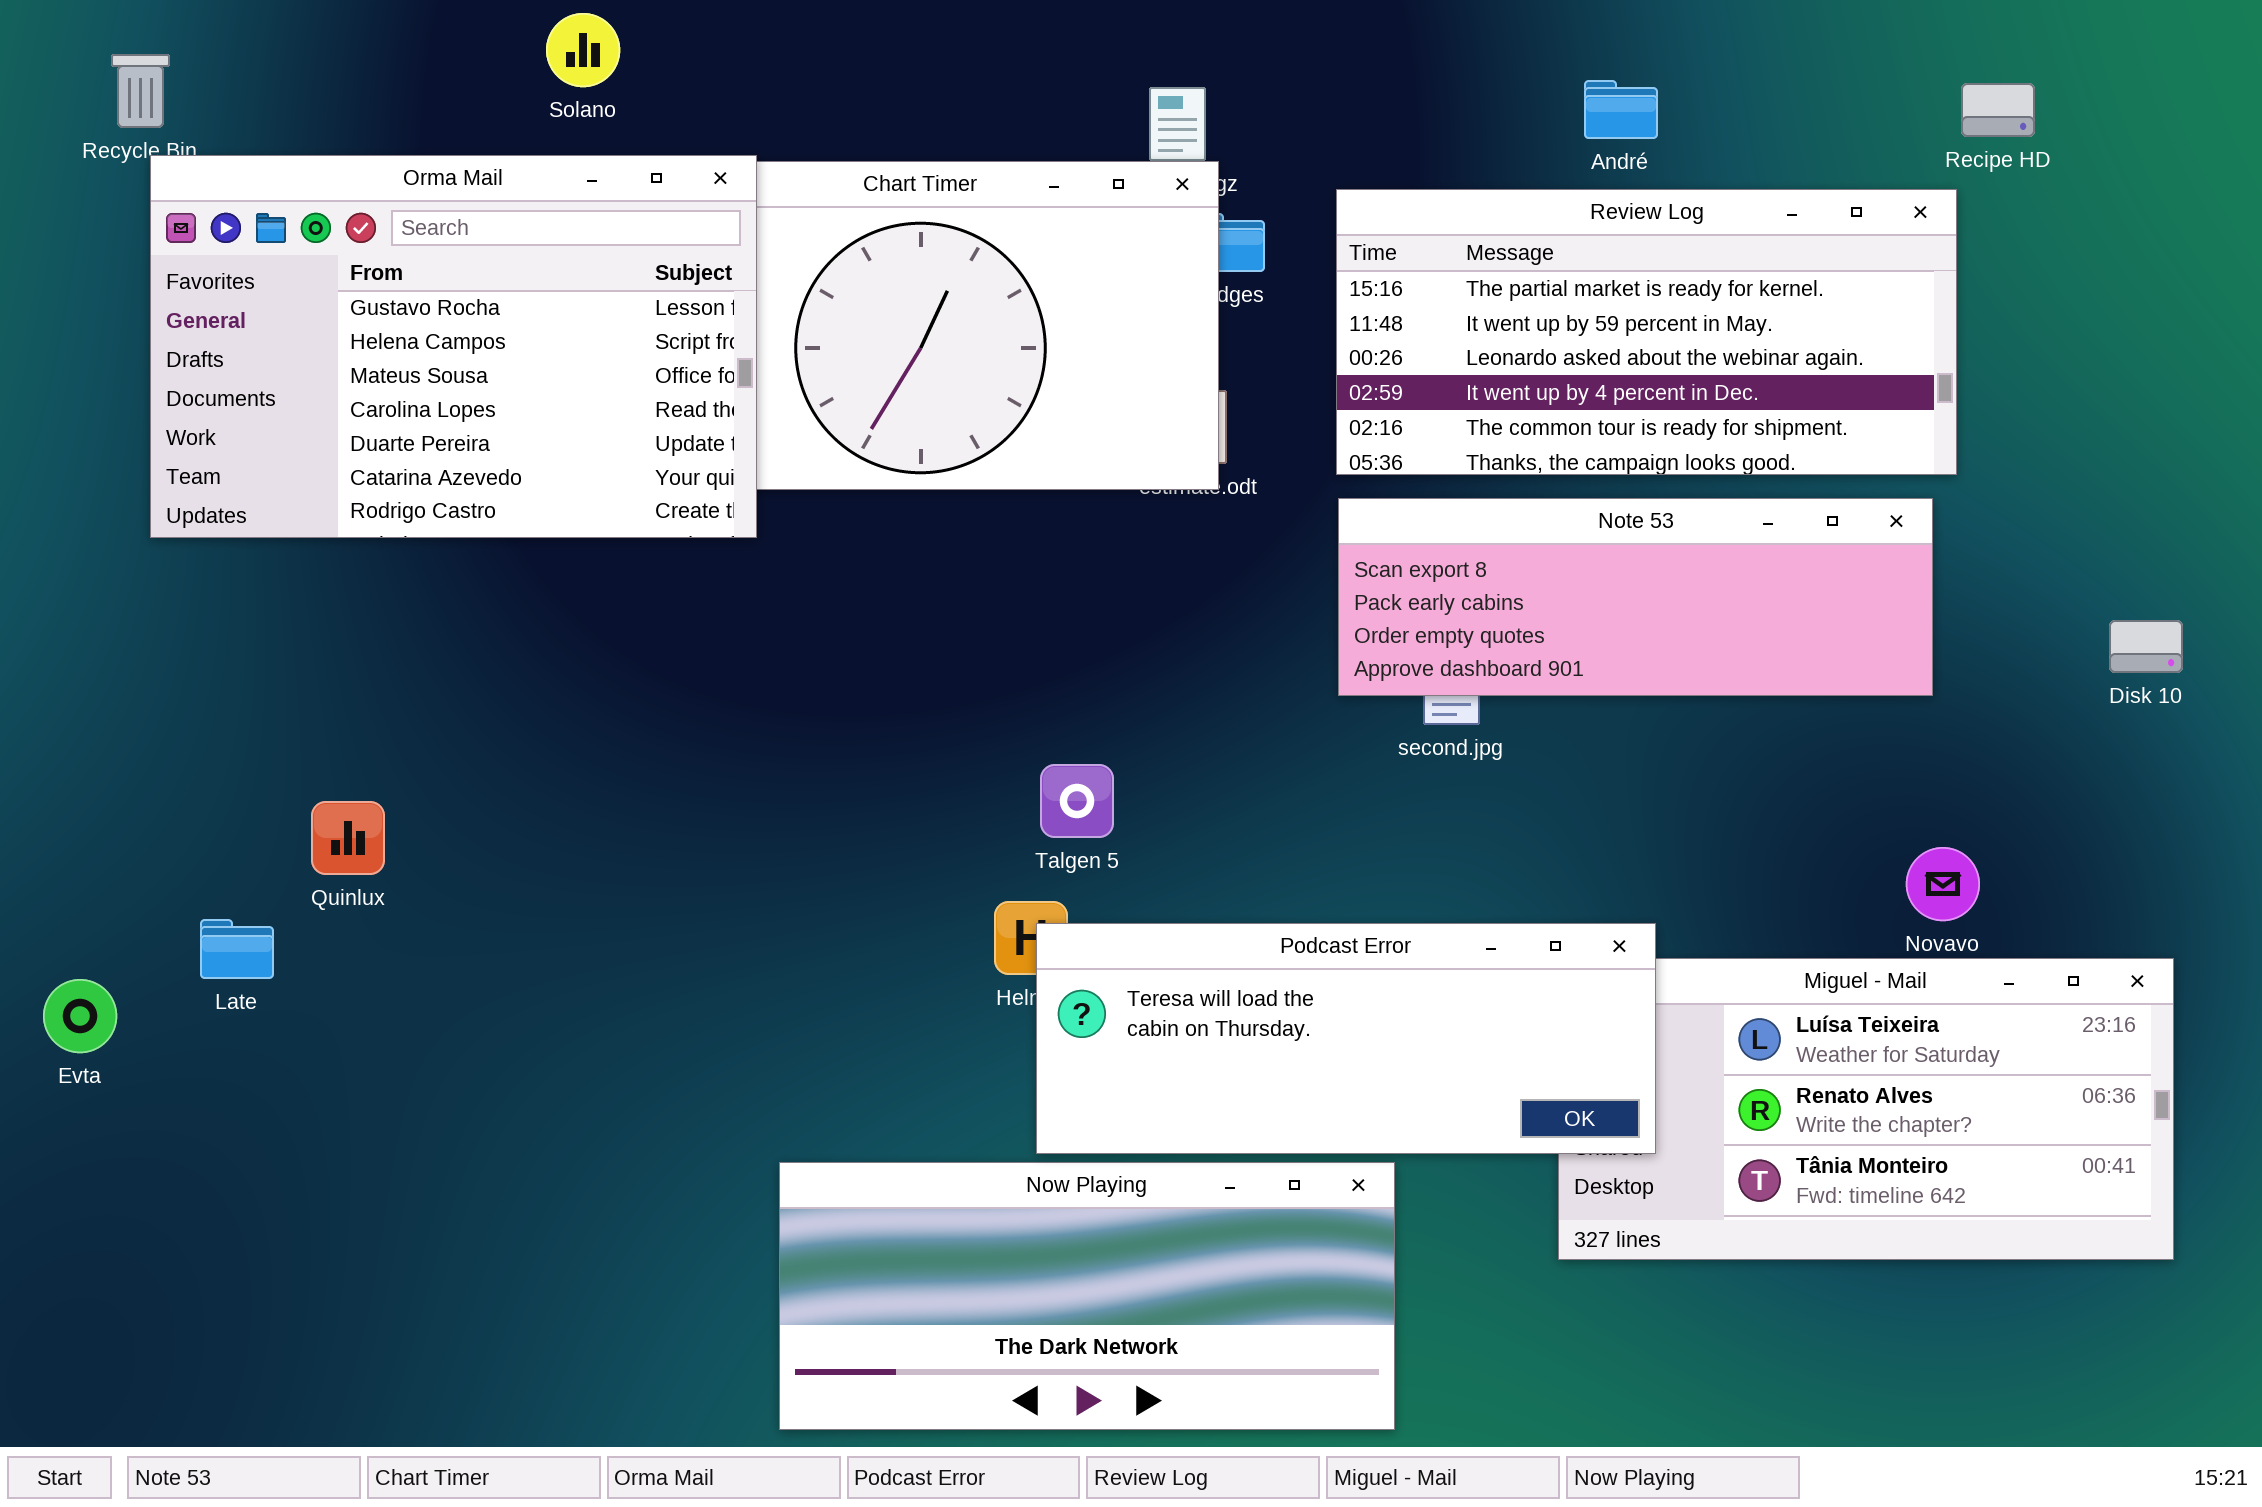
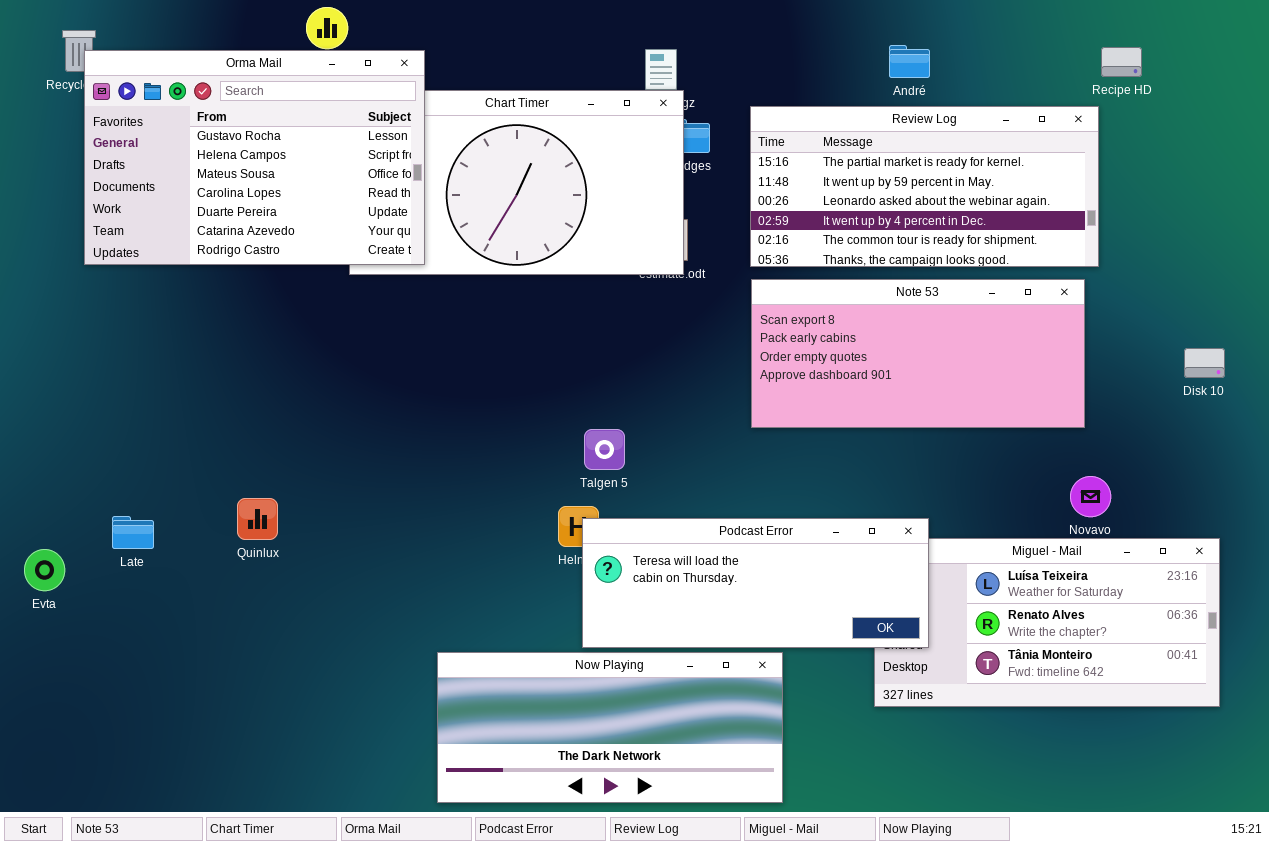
Orma Mail: [150,155,757,538] -> [84,50,425,265], moved
Note 53: [1338,498,1933,696] -> [751,279,1085,428], resized
Quinlux: [311,801,385,875] -> [237,498,278,540], moved

